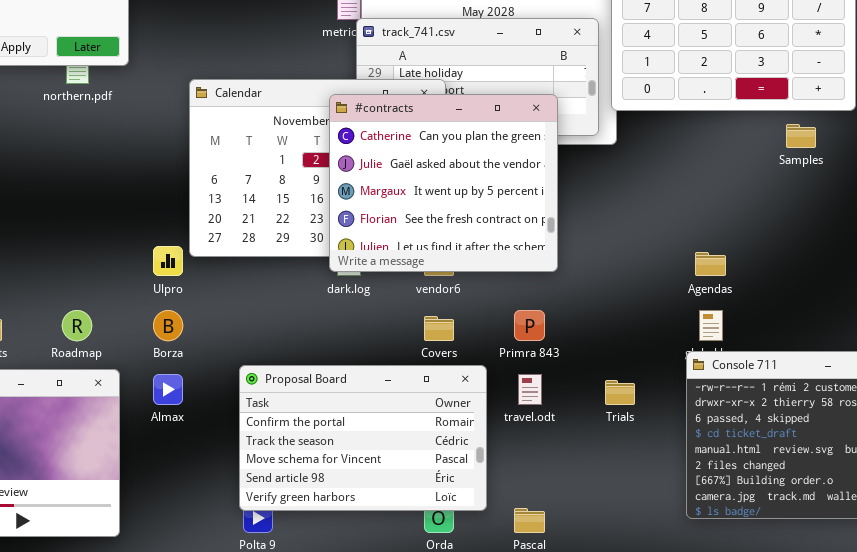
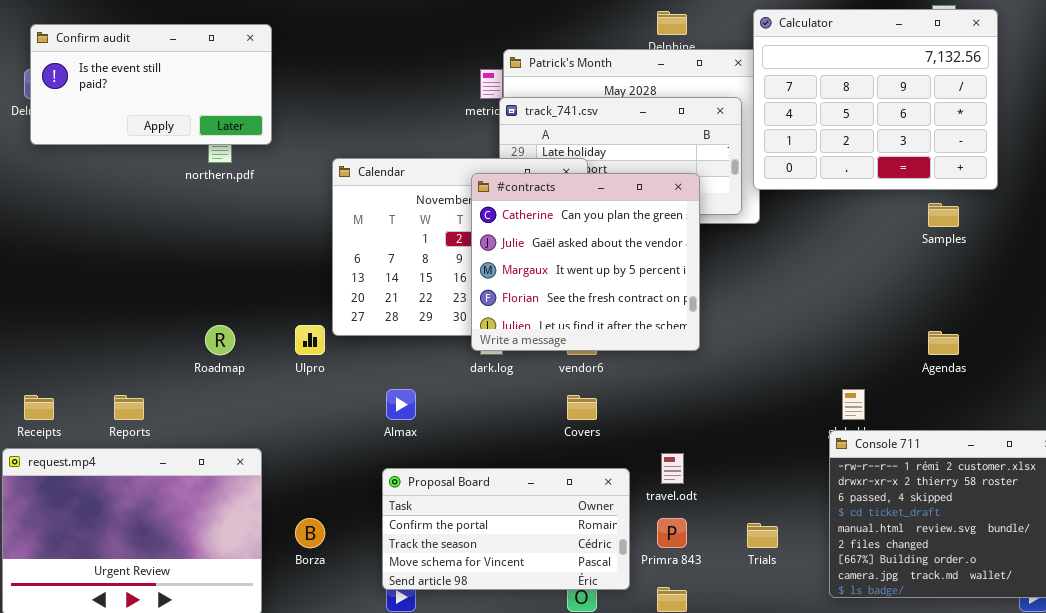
Agendas: [695,252,726,276] -> [928,331,959,355], moved
Roadmap: [62,310,92,341] -> [205,325,235,355], moved
Borza: [153,310,183,341] -> [295,518,325,548], moved
Primra 843: [514,310,545,341] -> [657,518,687,548], moved
Proposal Board: [239,365,487,511] -> [382,468,630,590], resized
Almax: [153,374,183,405] -> [386,389,416,420], moved
Trials: [605,380,635,405] -> [747,523,778,548], moved

